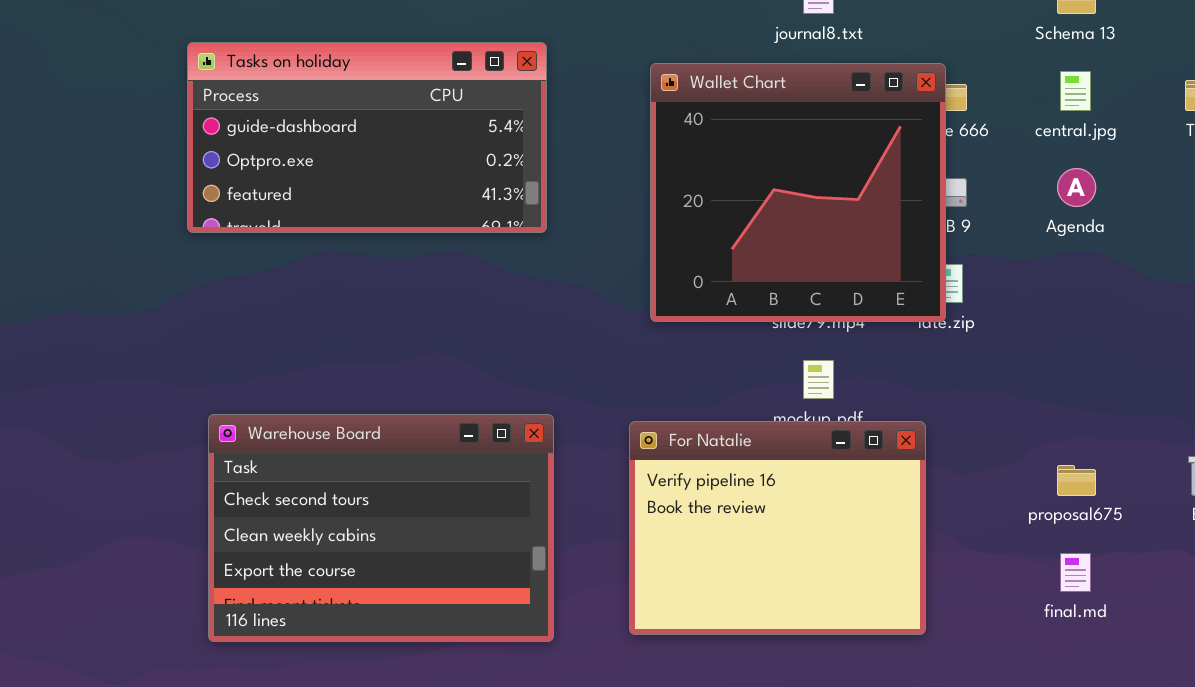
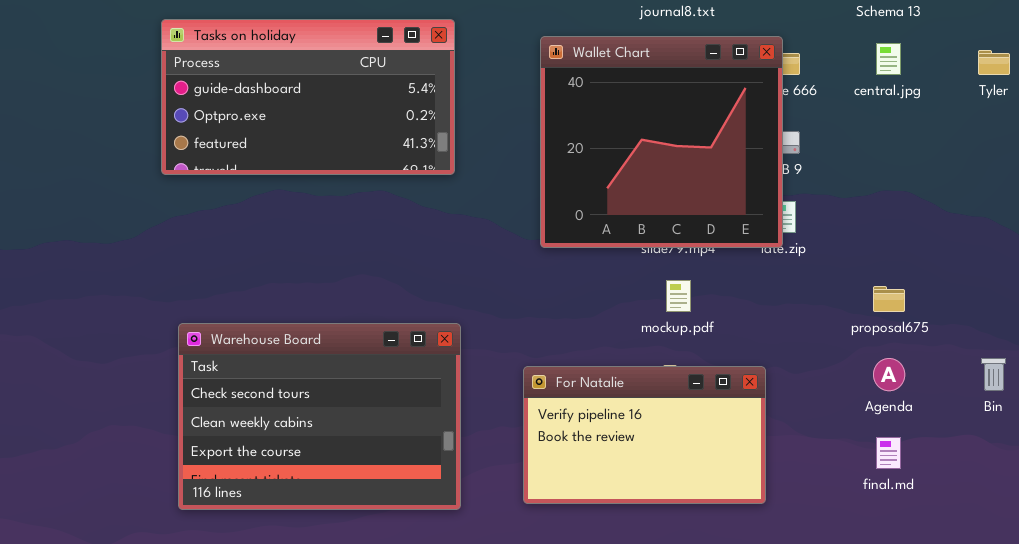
Agenda: [1057,168,1096,207] -> [873,358,905,391], moved
For Natalie: [629,421,926,635] -> [523,366,766,504], resized
proposal675: [1057,465,1096,496] -> [873,286,905,312], moved

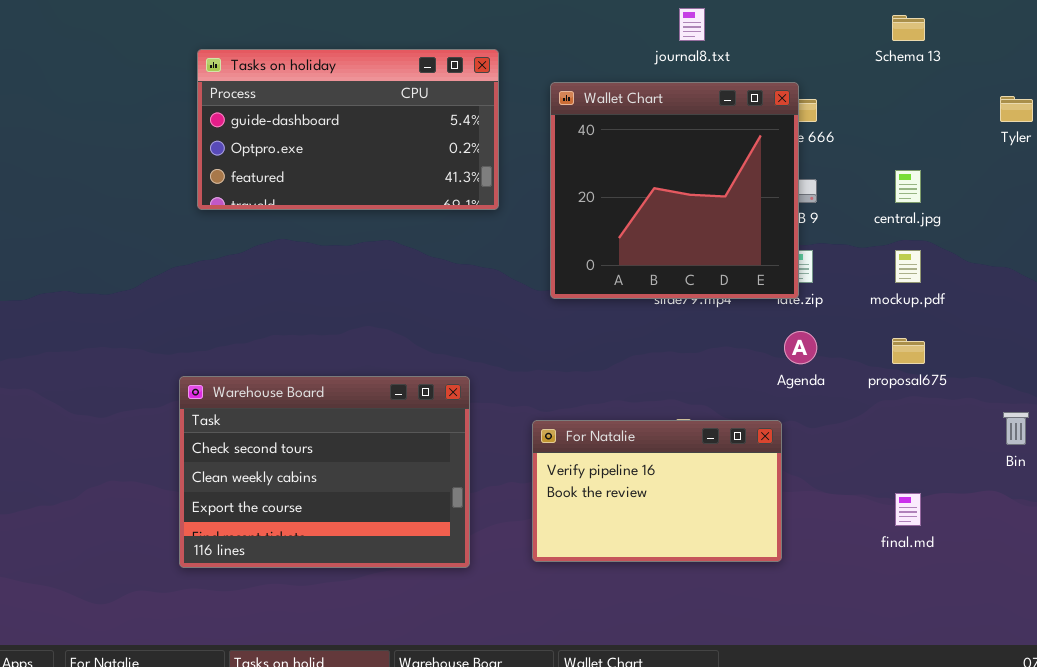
Tasks on holiday: [161,19,455,175] -> [197,49,499,210], moved
central.jpg: [876,43,901,75] -> [895,170,921,203], moved
mockup.pdf: [666,280,691,312] -> [895,250,921,283], moved
Agenda: [873,358,905,391] -> [784,331,817,364], moved

